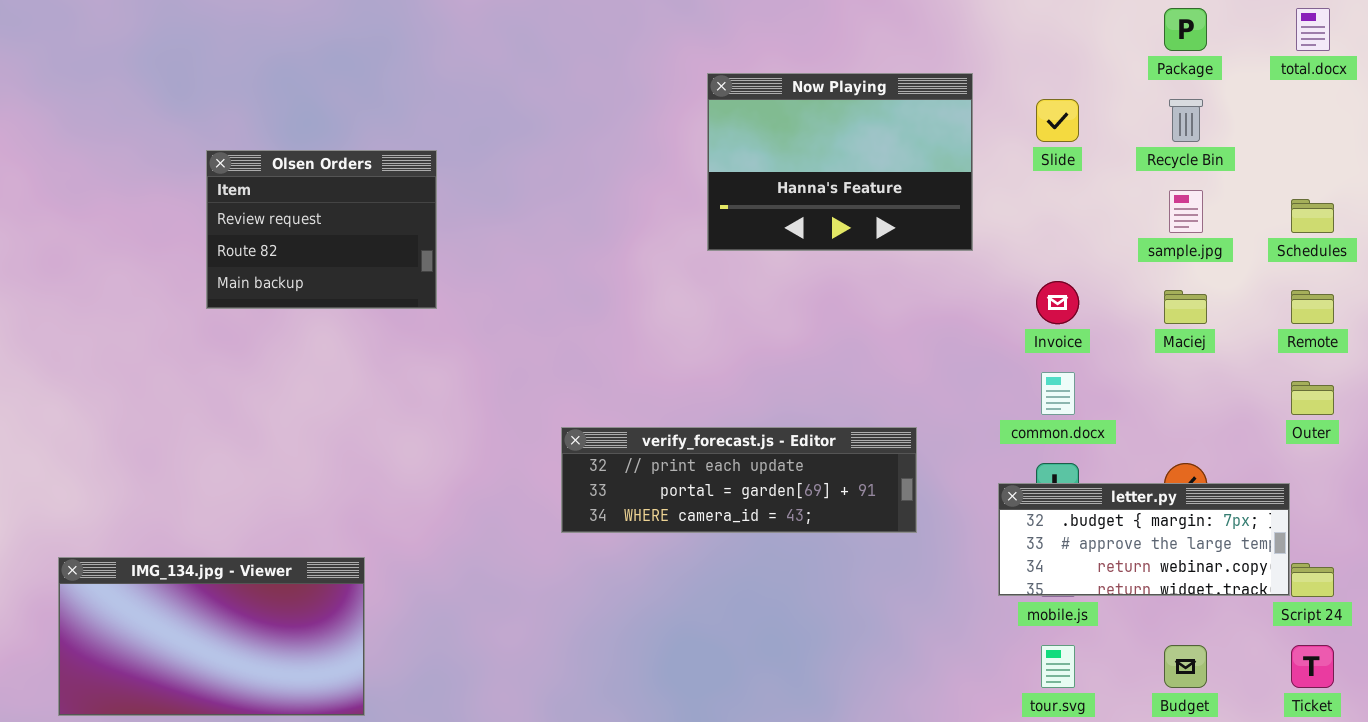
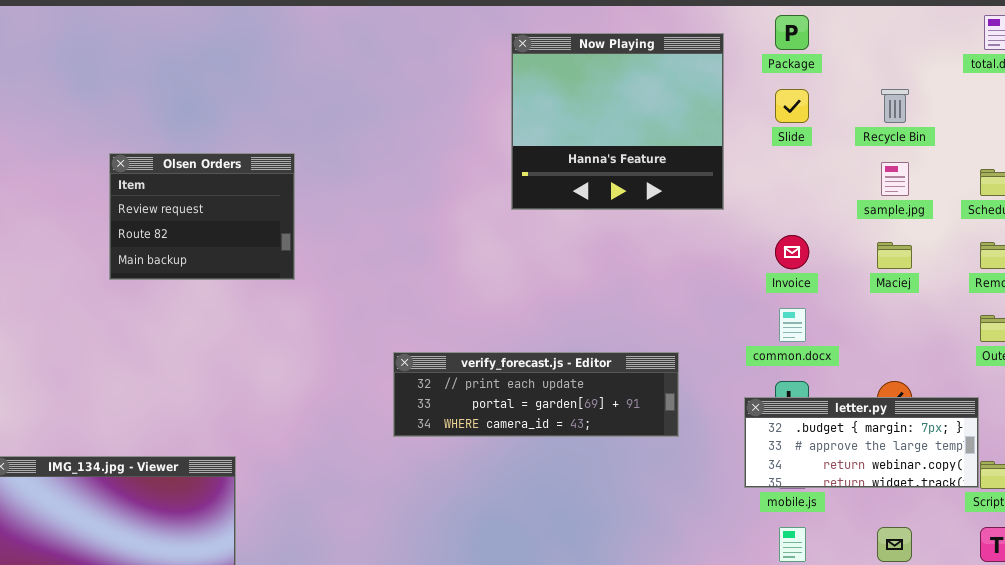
Package: [1164,8,1207,51] -> [775,15,809,50], moved
Now Playing: [707,73,973,251] -> [511,33,724,210], resized
Olsen Orders: [206,150,437,309] -> [109,153,295,280], moved

